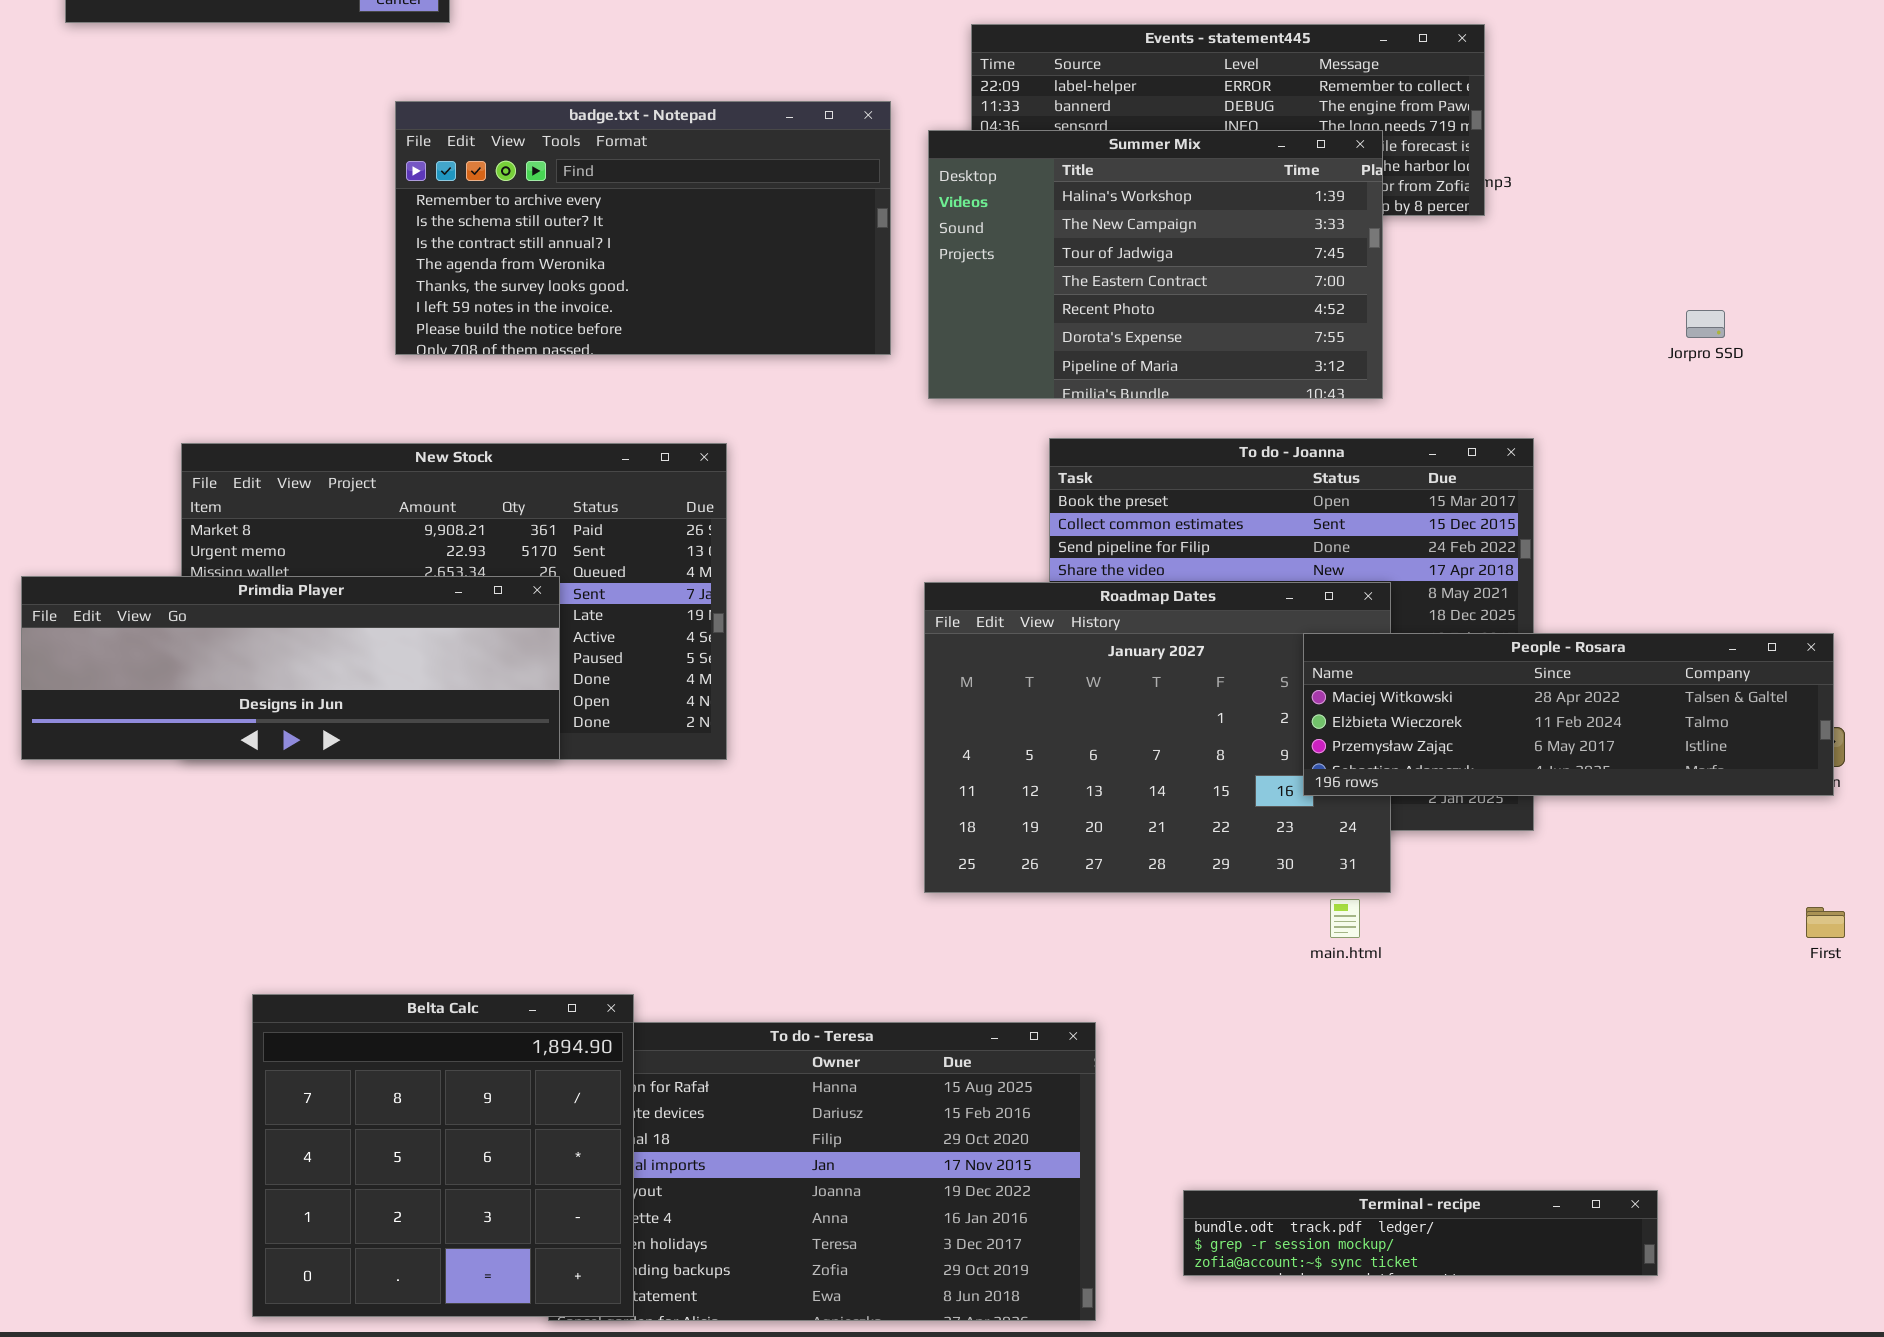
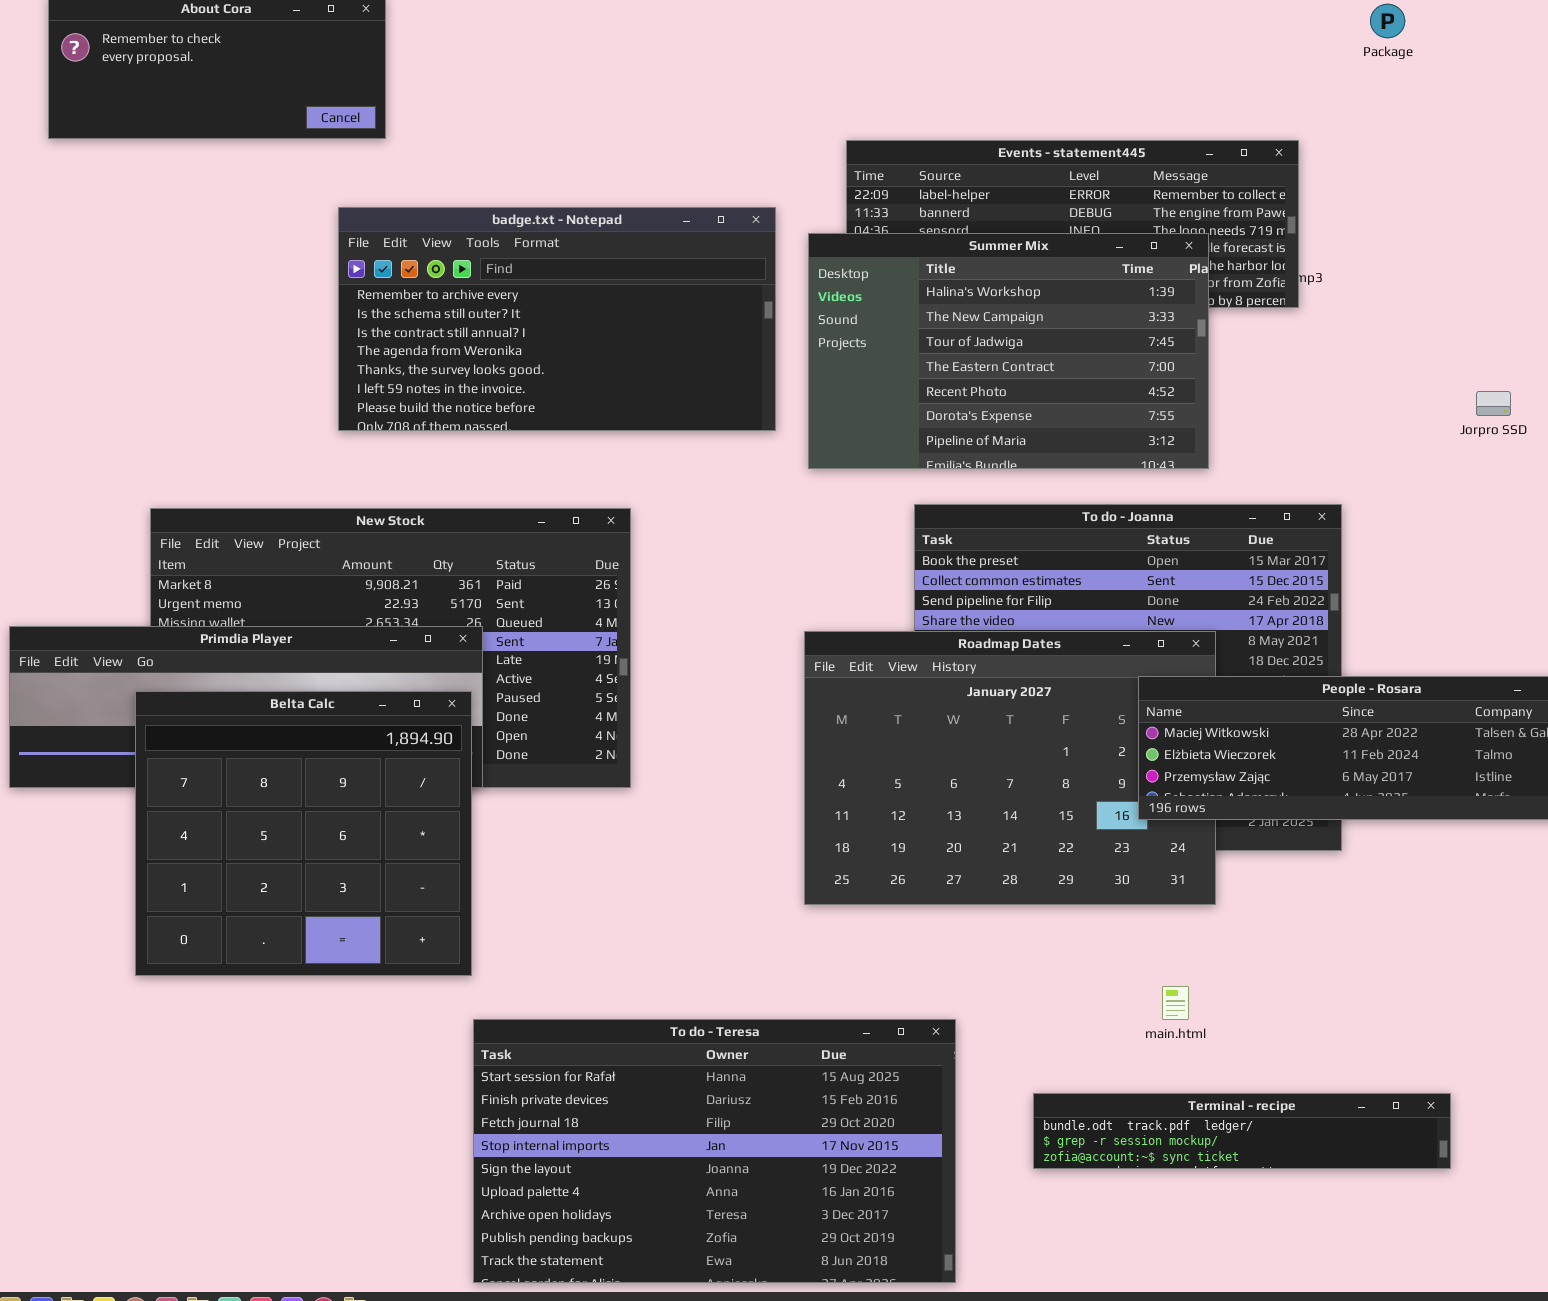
main.html: [1330,899,1360,938] -> [1162,986,1189,1020], moved
Belta Calc: [252,994,634,1317] -> [135,691,472,976], moved
Terminal - recipe: [1183,1190,1658,1276] -> [1033,1093,1451,1169], moved

